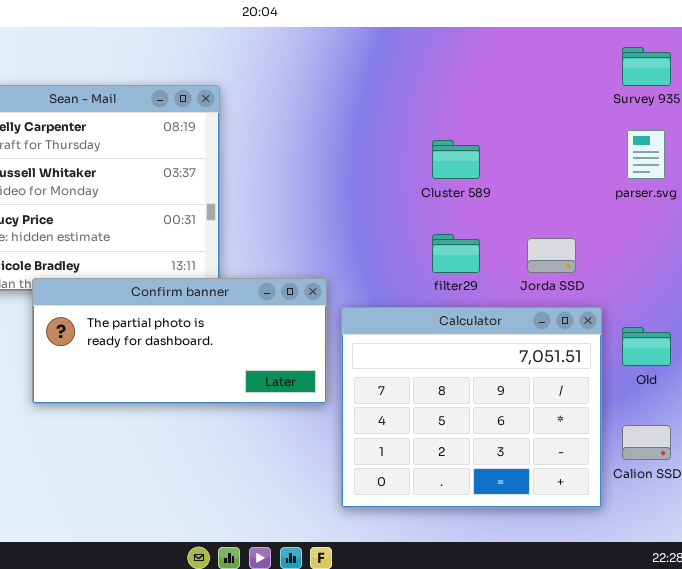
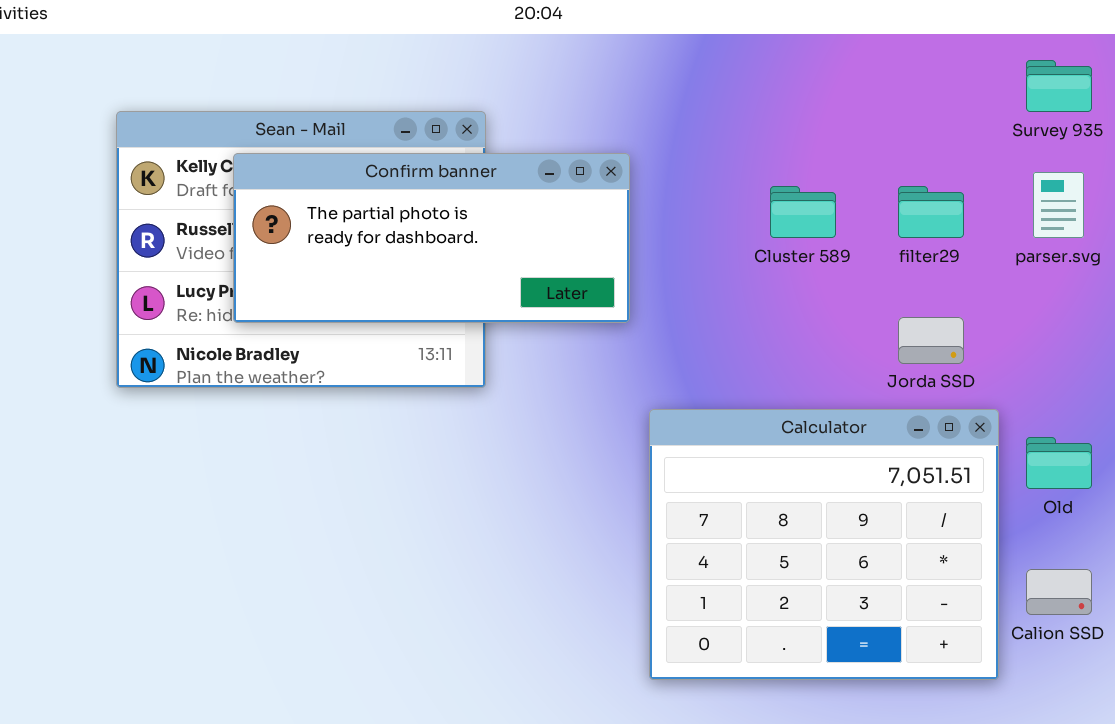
filter29: [432,234,480,273] -> [898,186,964,238], moved
Confirm banner: [32,278,327,404] -> [233,153,630,323], moved

